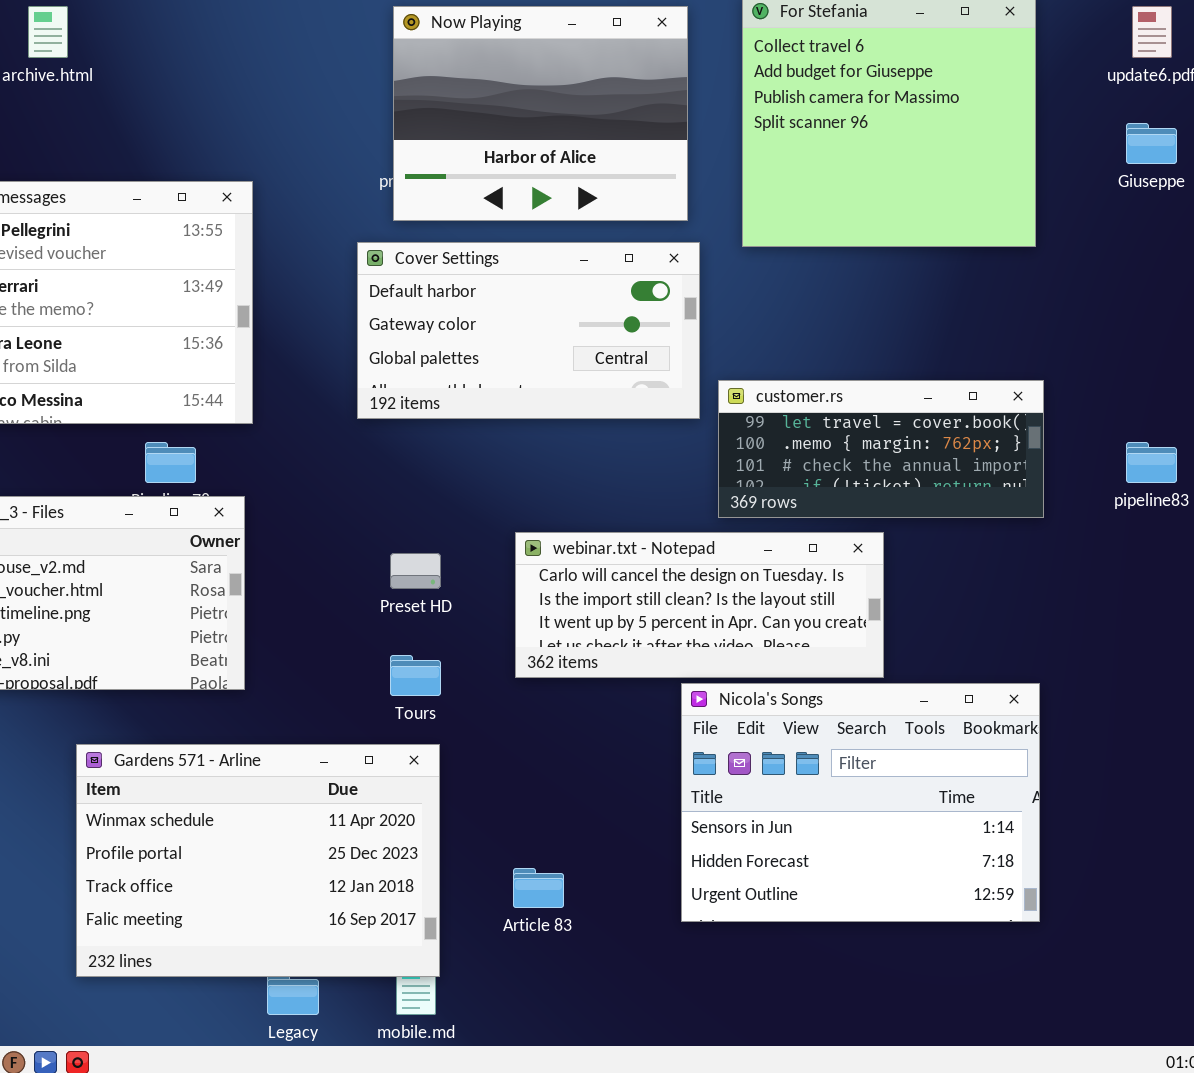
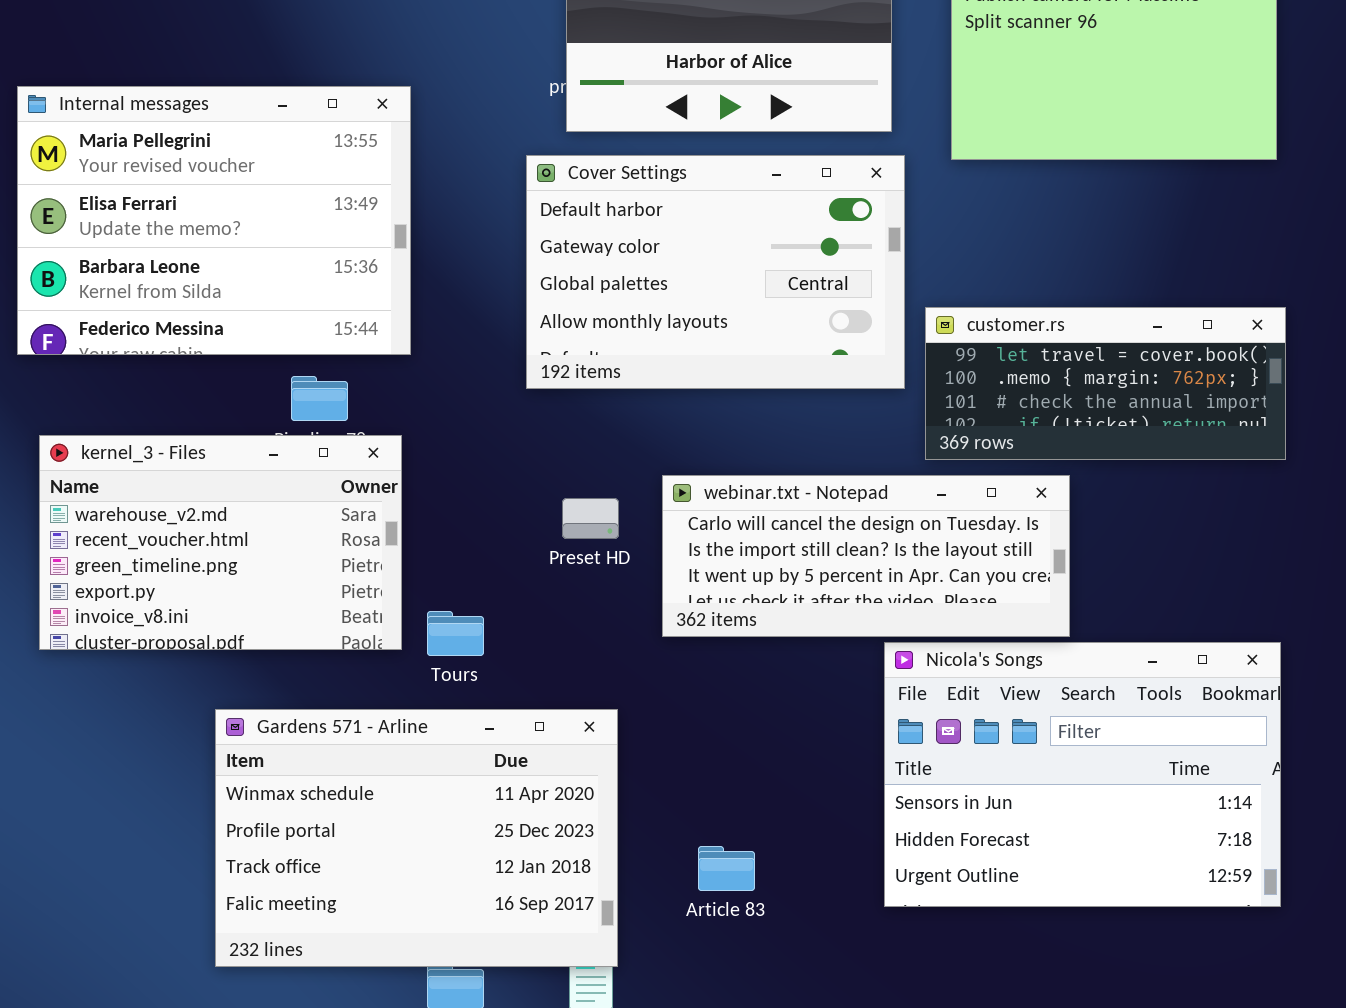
Cover Settings: [357,242,700,419] -> [526,155,905,389], resized
webinar.txt - Notepad: [515,532,884,678] -> [662,475,1070,637], moved
Tours: [390,655,441,696] -> [427,611,484,656], moved

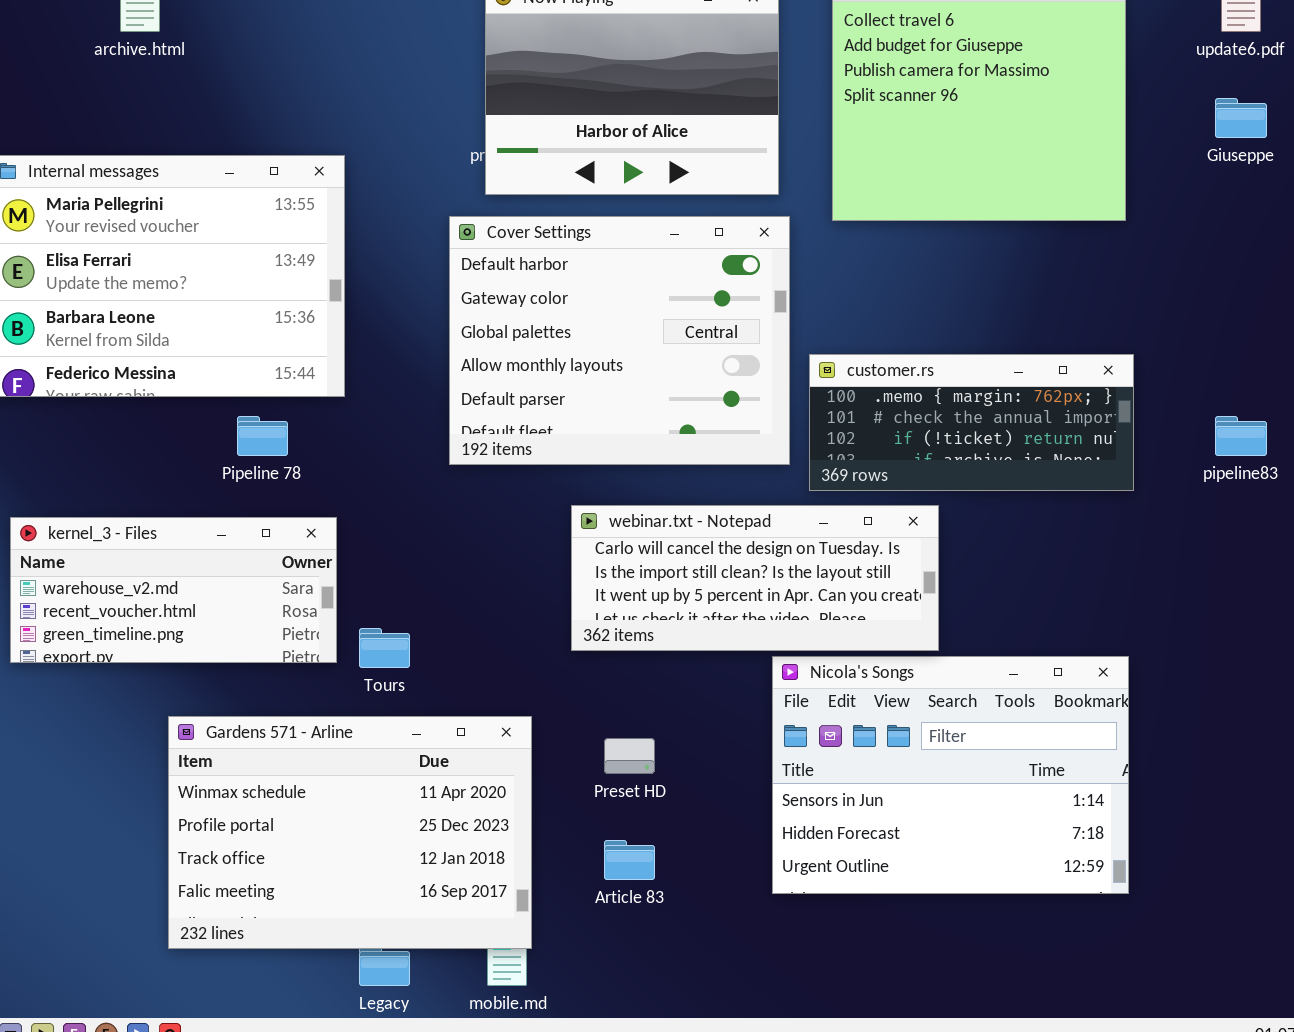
Cover Settings: [526,155,905,389] -> [449,216,790,465], resized
customer.rs: [925,307,1286,460] -> [809,354,1134,491], scrolled down 1 row
kernel_3 - Files: [39,435,402,650] -> [10,517,337,663], resized
Preset HD: [562,498,619,539] -> [604,738,655,774], moved

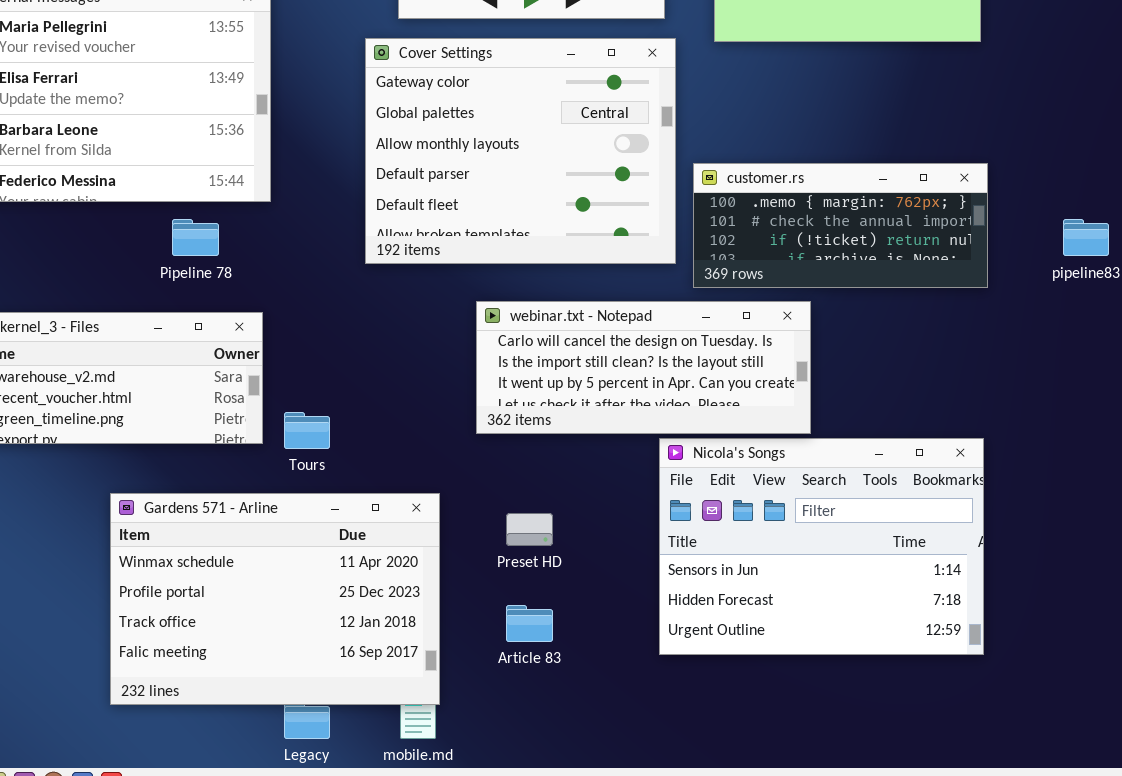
Cover Settings: [449,216,790,465] -> [365,38,676,264], scrolled down 1 row

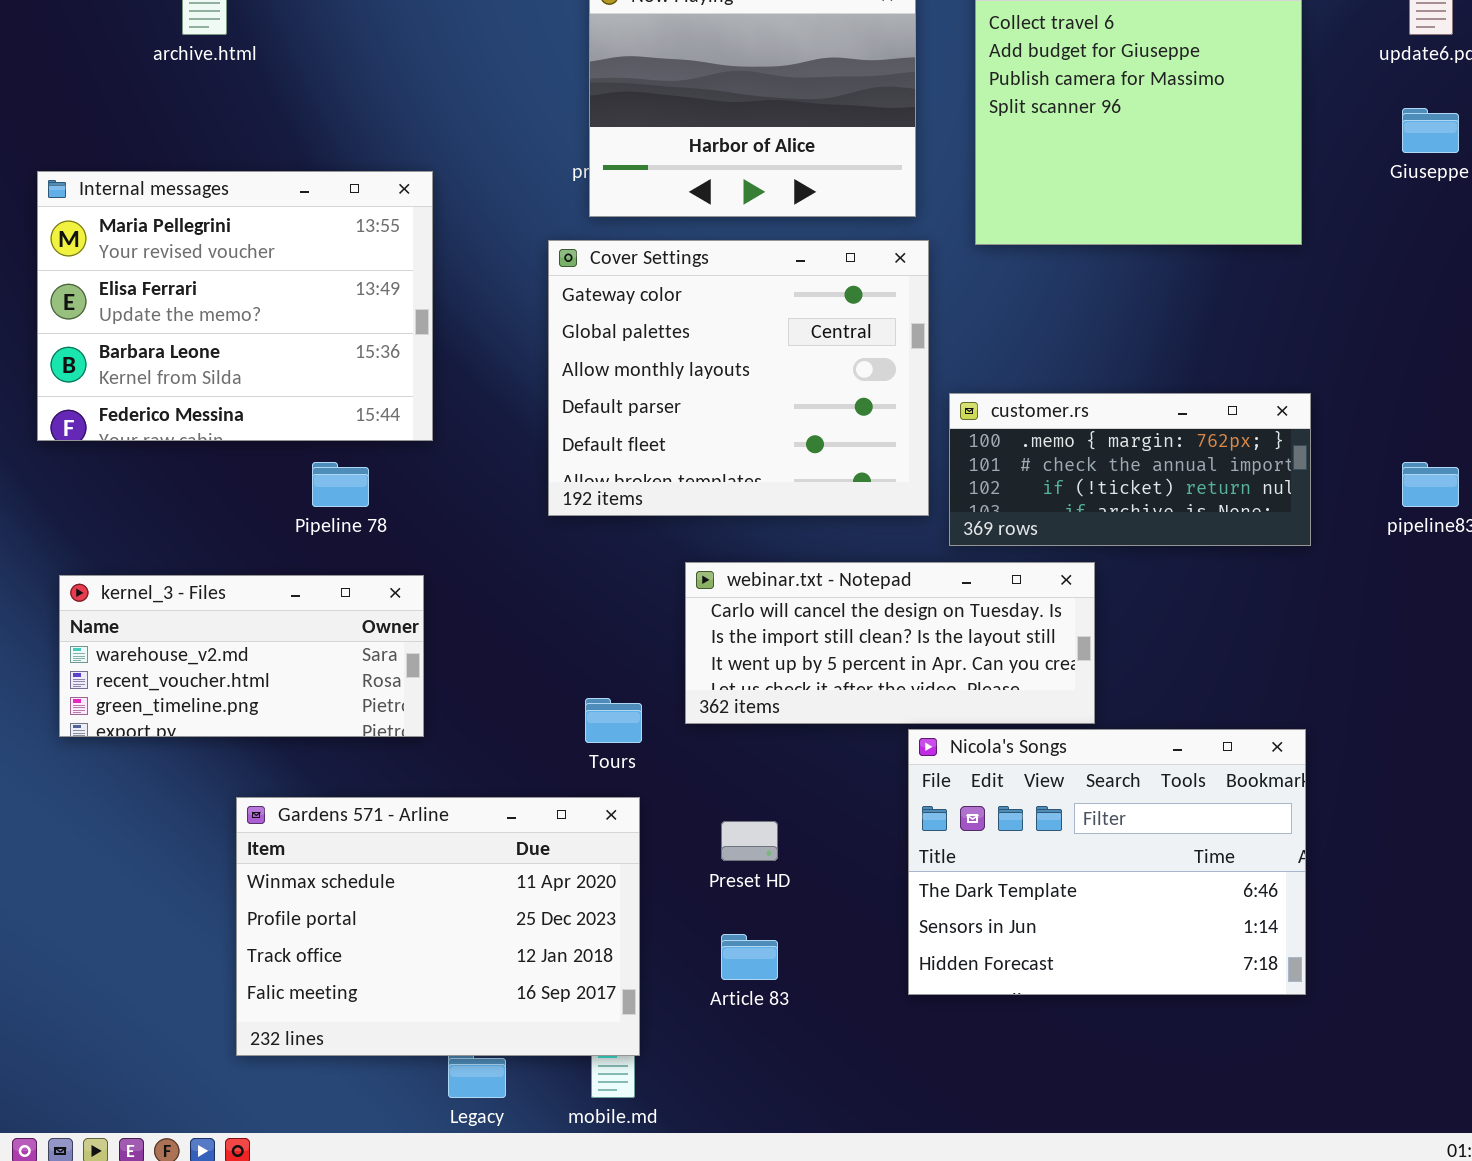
Tours: [284,412,330,449] -> [585,698,642,743], moved
Nicola's Songs: [659,438,984,655] -> [908,729,1306,995], scrolled up 1 row

